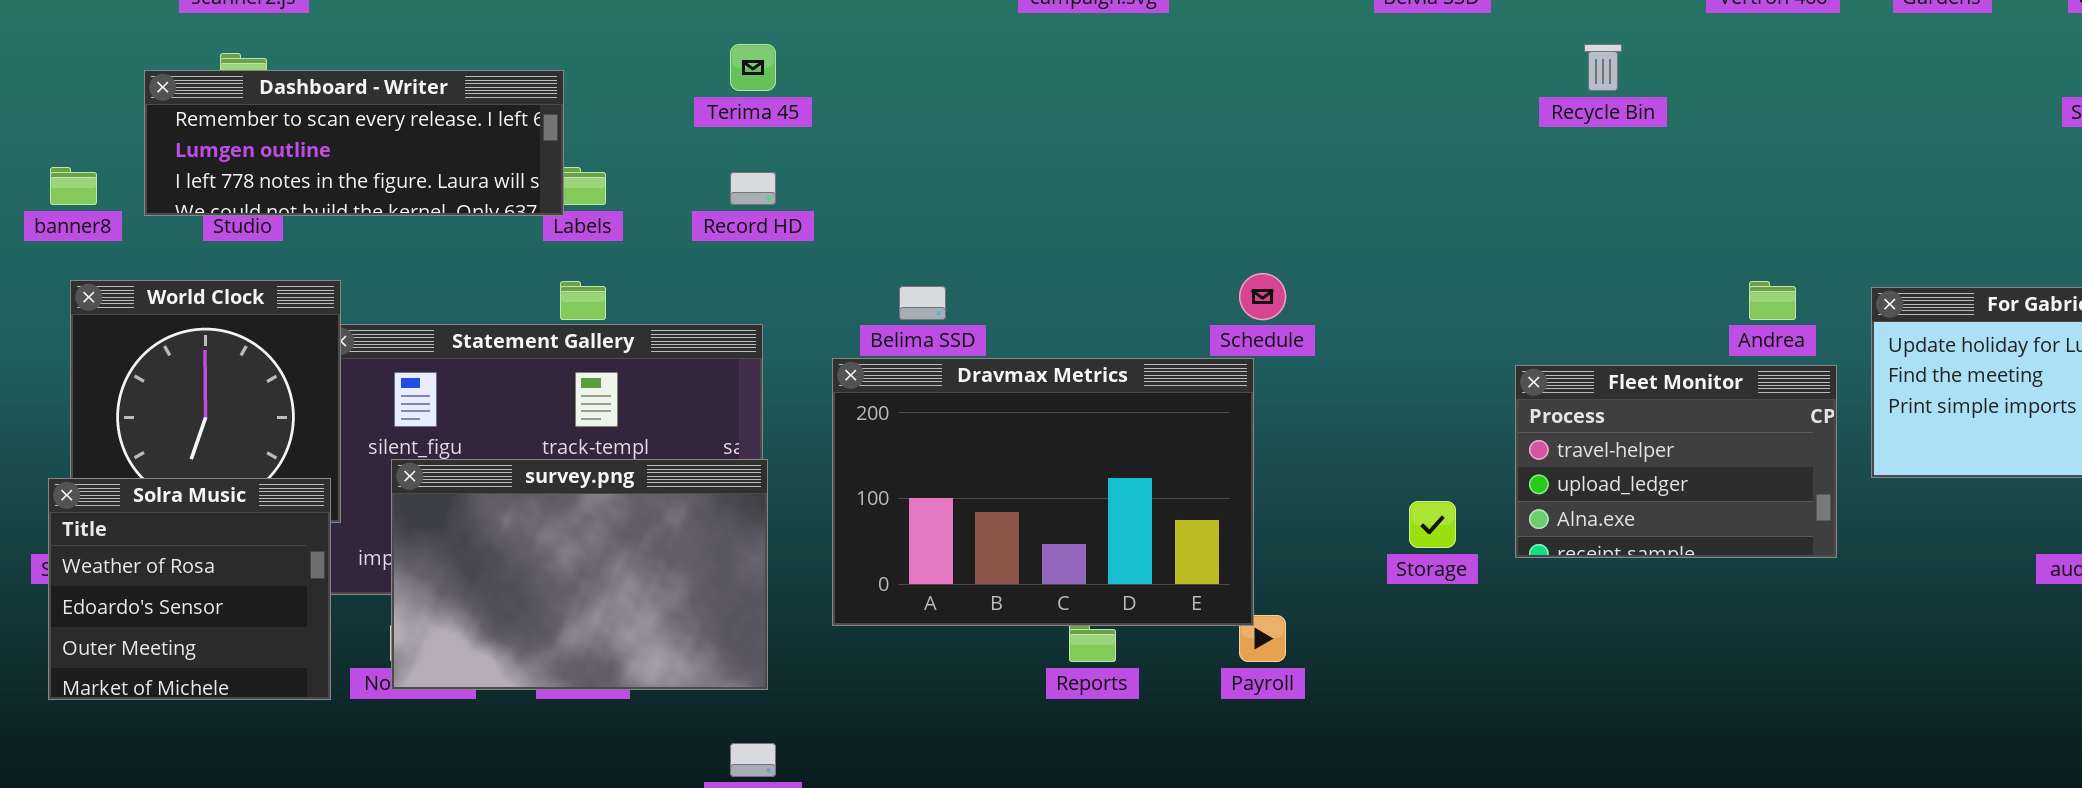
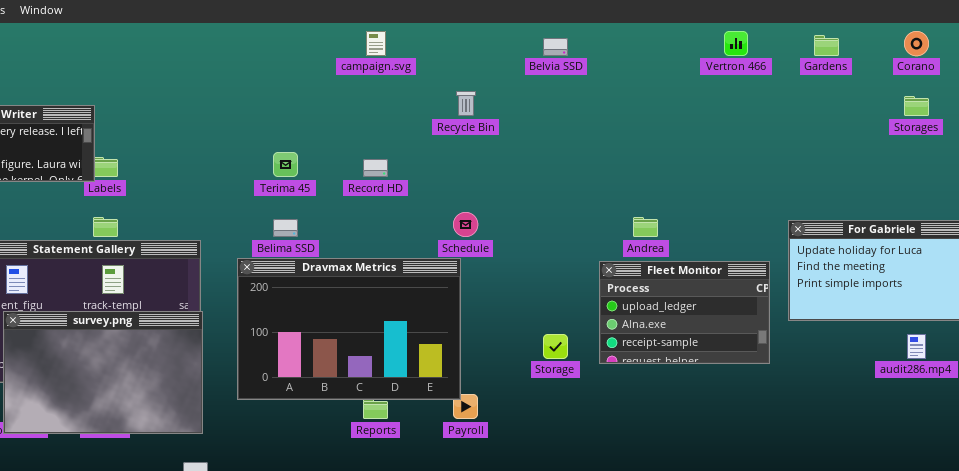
Terima 45: [730,44,776,91] -> [273,152,298,177], moved
Recycle Bin: [1584,44,1622,91] -> [456,91,476,116], moved
Record HD: [730,172,776,205] -> [363,159,388,177], moved
Andrea: [1749,281,1796,320] -> [633,217,658,237], moved
Fleet Monitor: [1515,365,1837,558] -> [599,261,770,364], scrolled down 1 row

